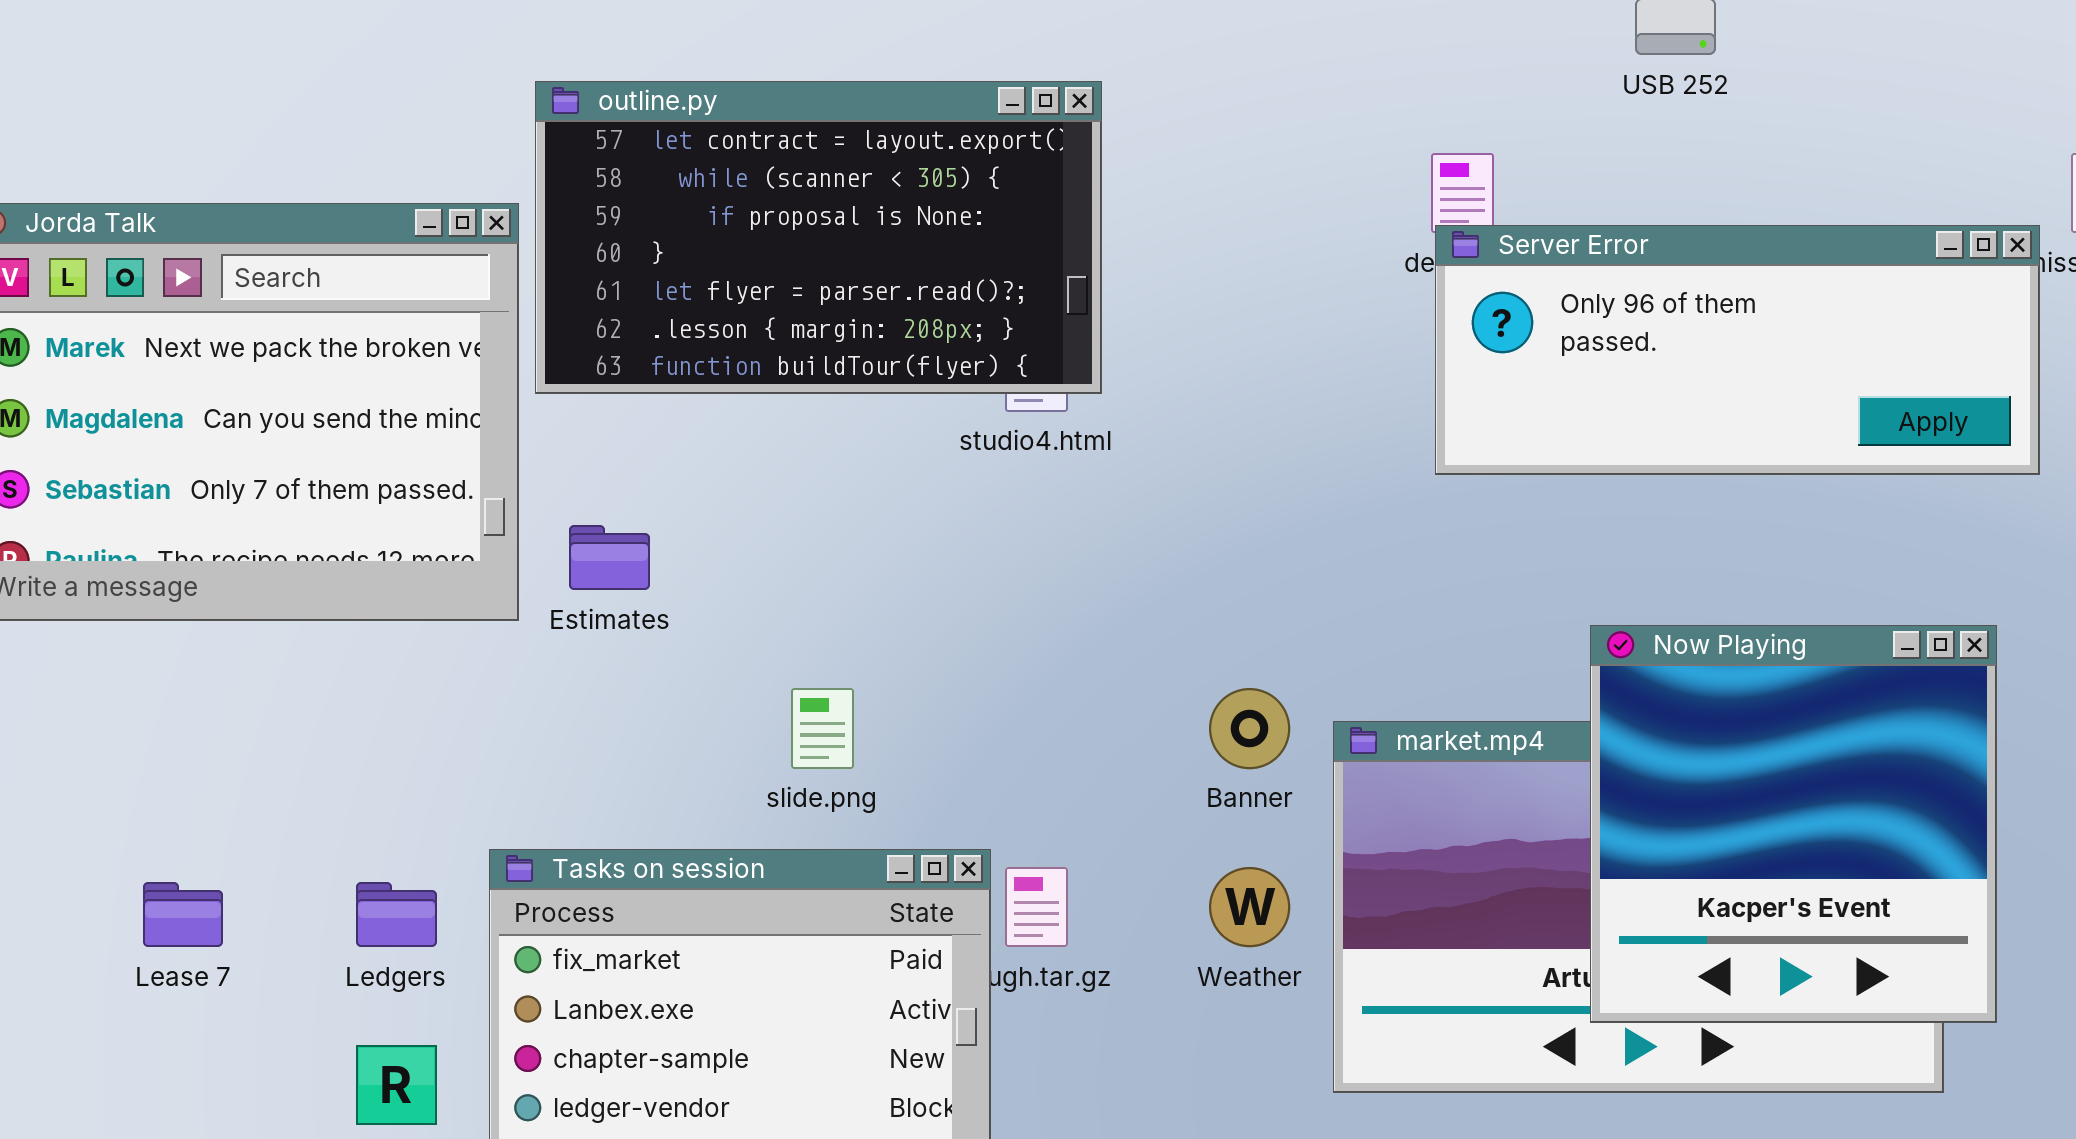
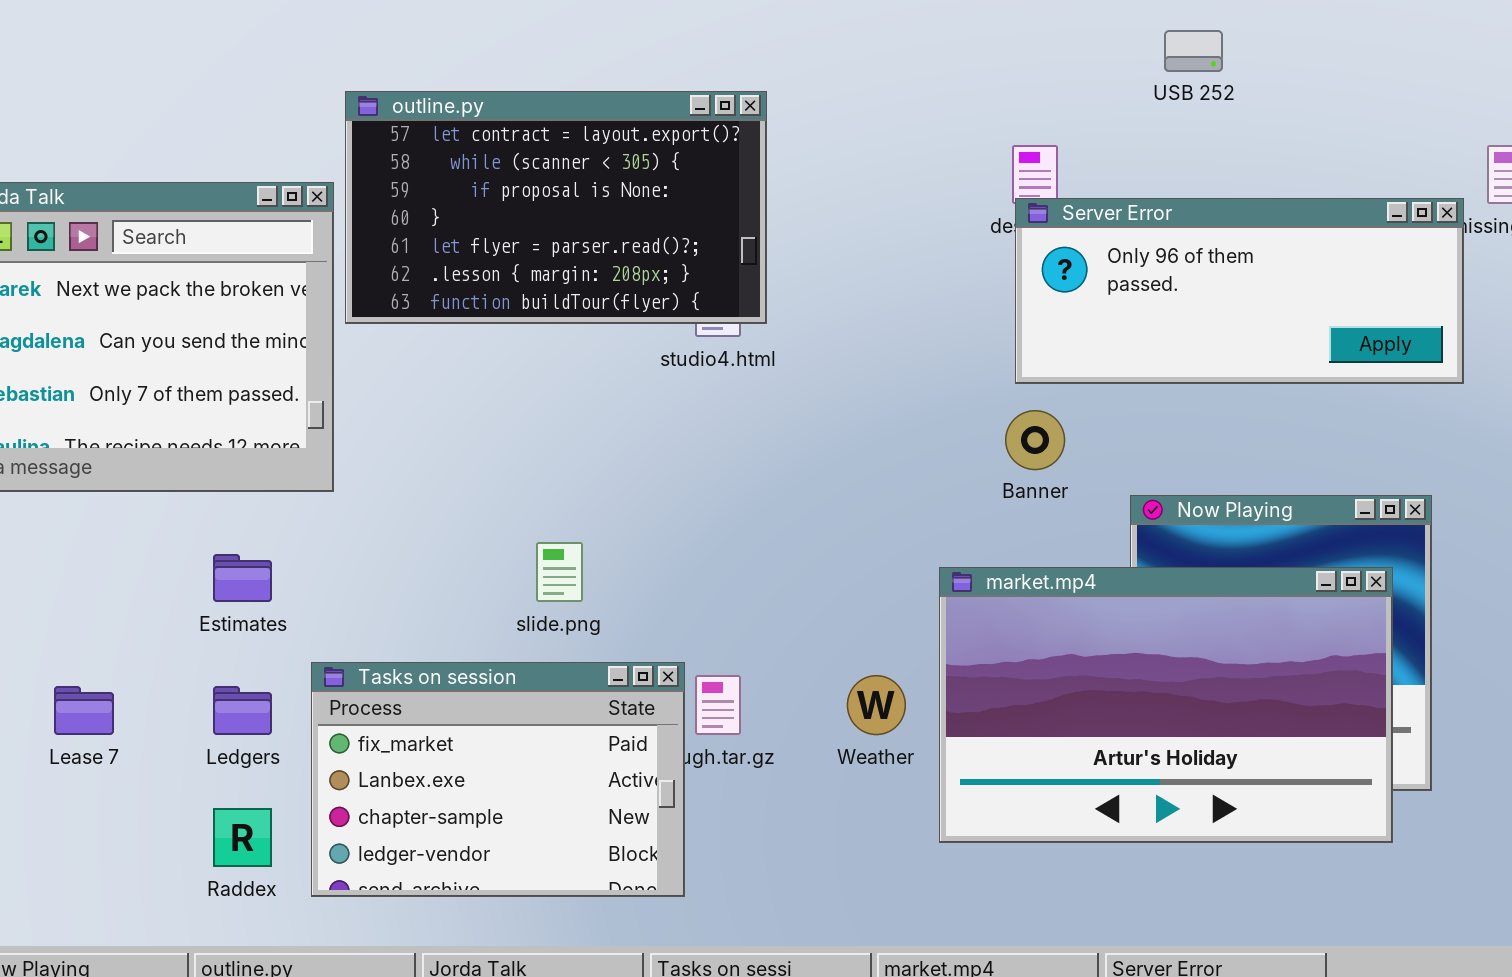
Estimates: [569,525,650,590] -> [213,554,272,602], moved
Banner: [1209,688,1290,769] -> [1005,410,1065,470], moved
market.mp4: [1333,721,1944,1093] -> [939,567,1393,843], raised

